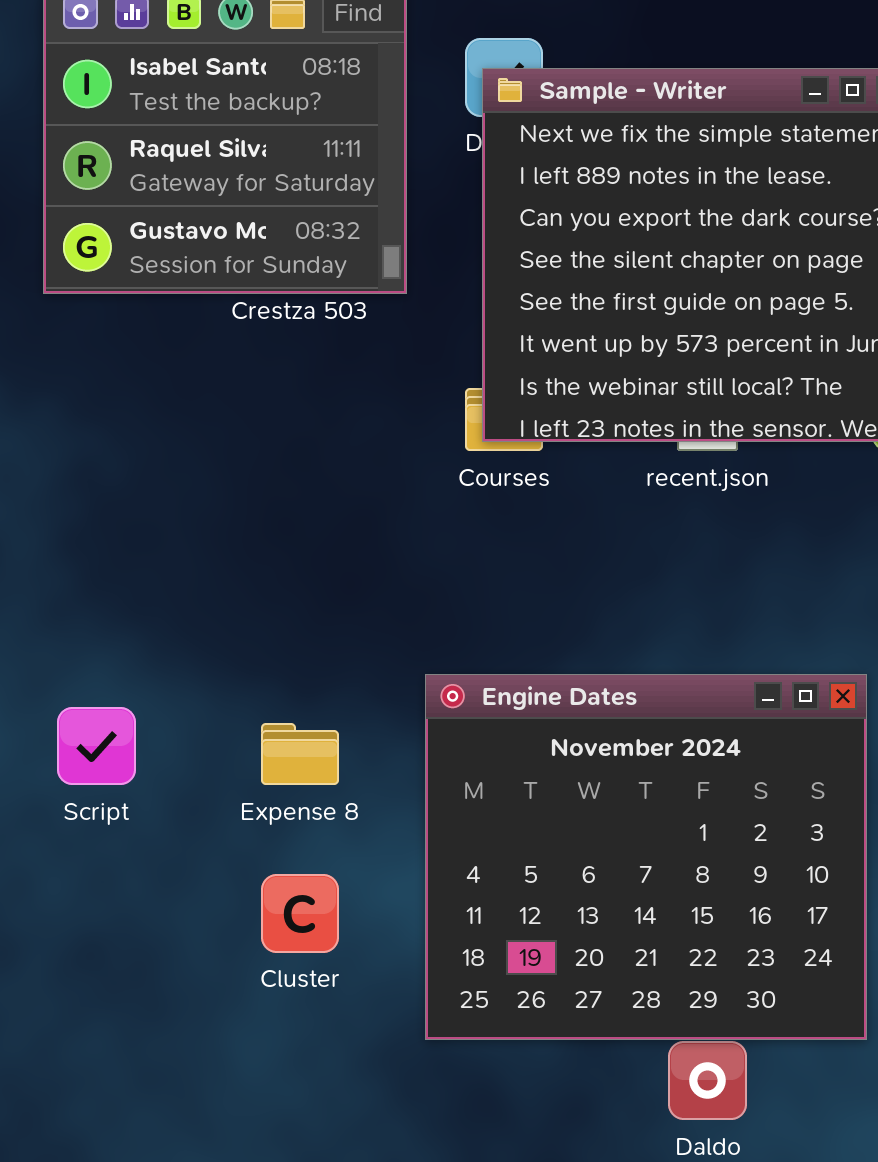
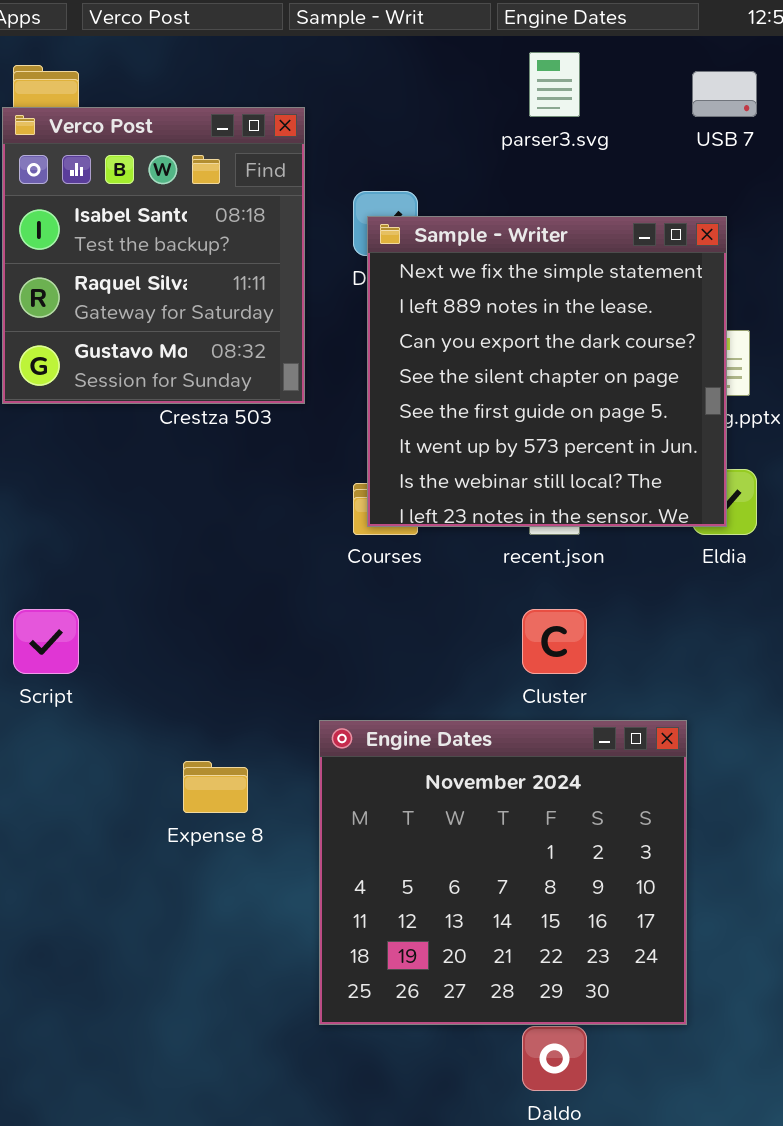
Script: [57,707,136,785] -> [13,609,79,674], moved
Cluster: [261,874,339,953] -> [522,609,587,674], moved

